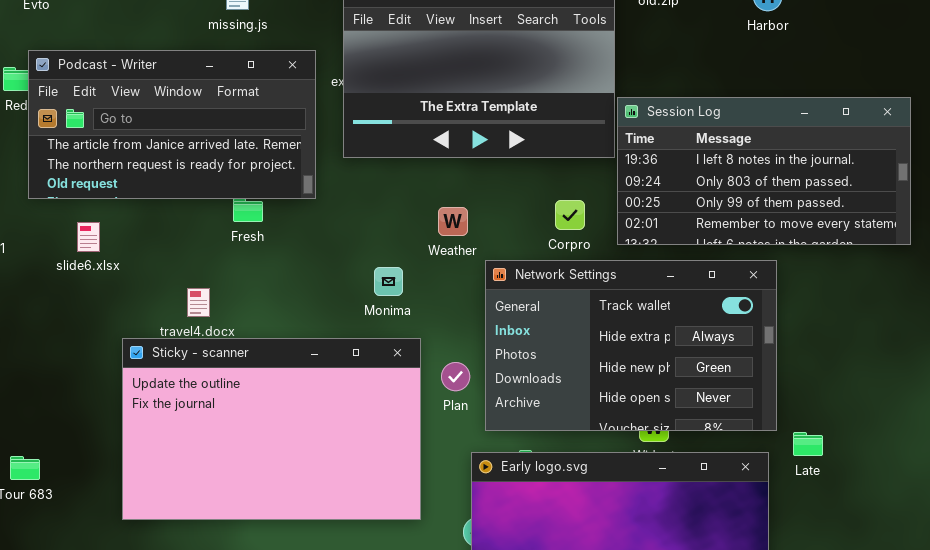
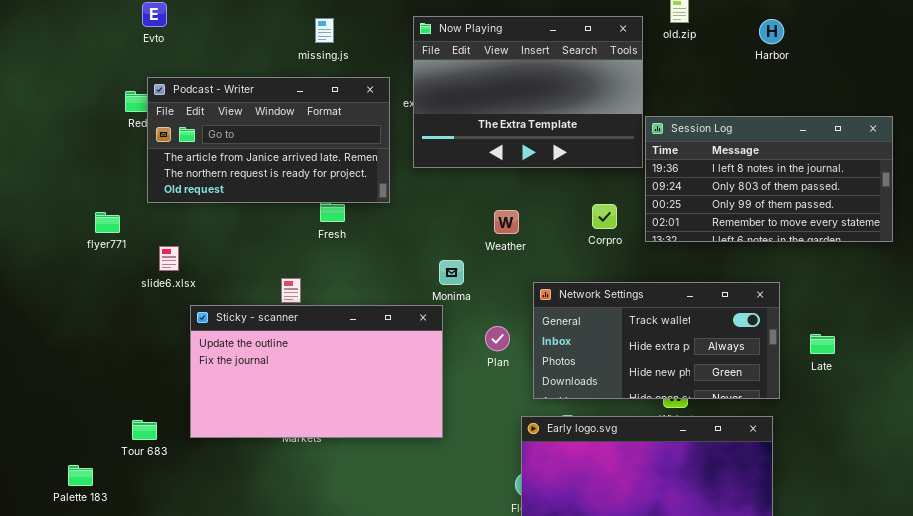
slide6.xlsx: [77,222,100,252] -> [159,246,179,271], moved
Network Settings: [485,260,777,431] -> [533,282,780,399], resized
Sticky - scanner: [122,338,421,520] -> [190,305,443,438], moved, resized
Plan: [441,362,470,391] -> [485,326,510,351], moved
Late: [793,432,823,456] -> [810,334,835,354], moved

